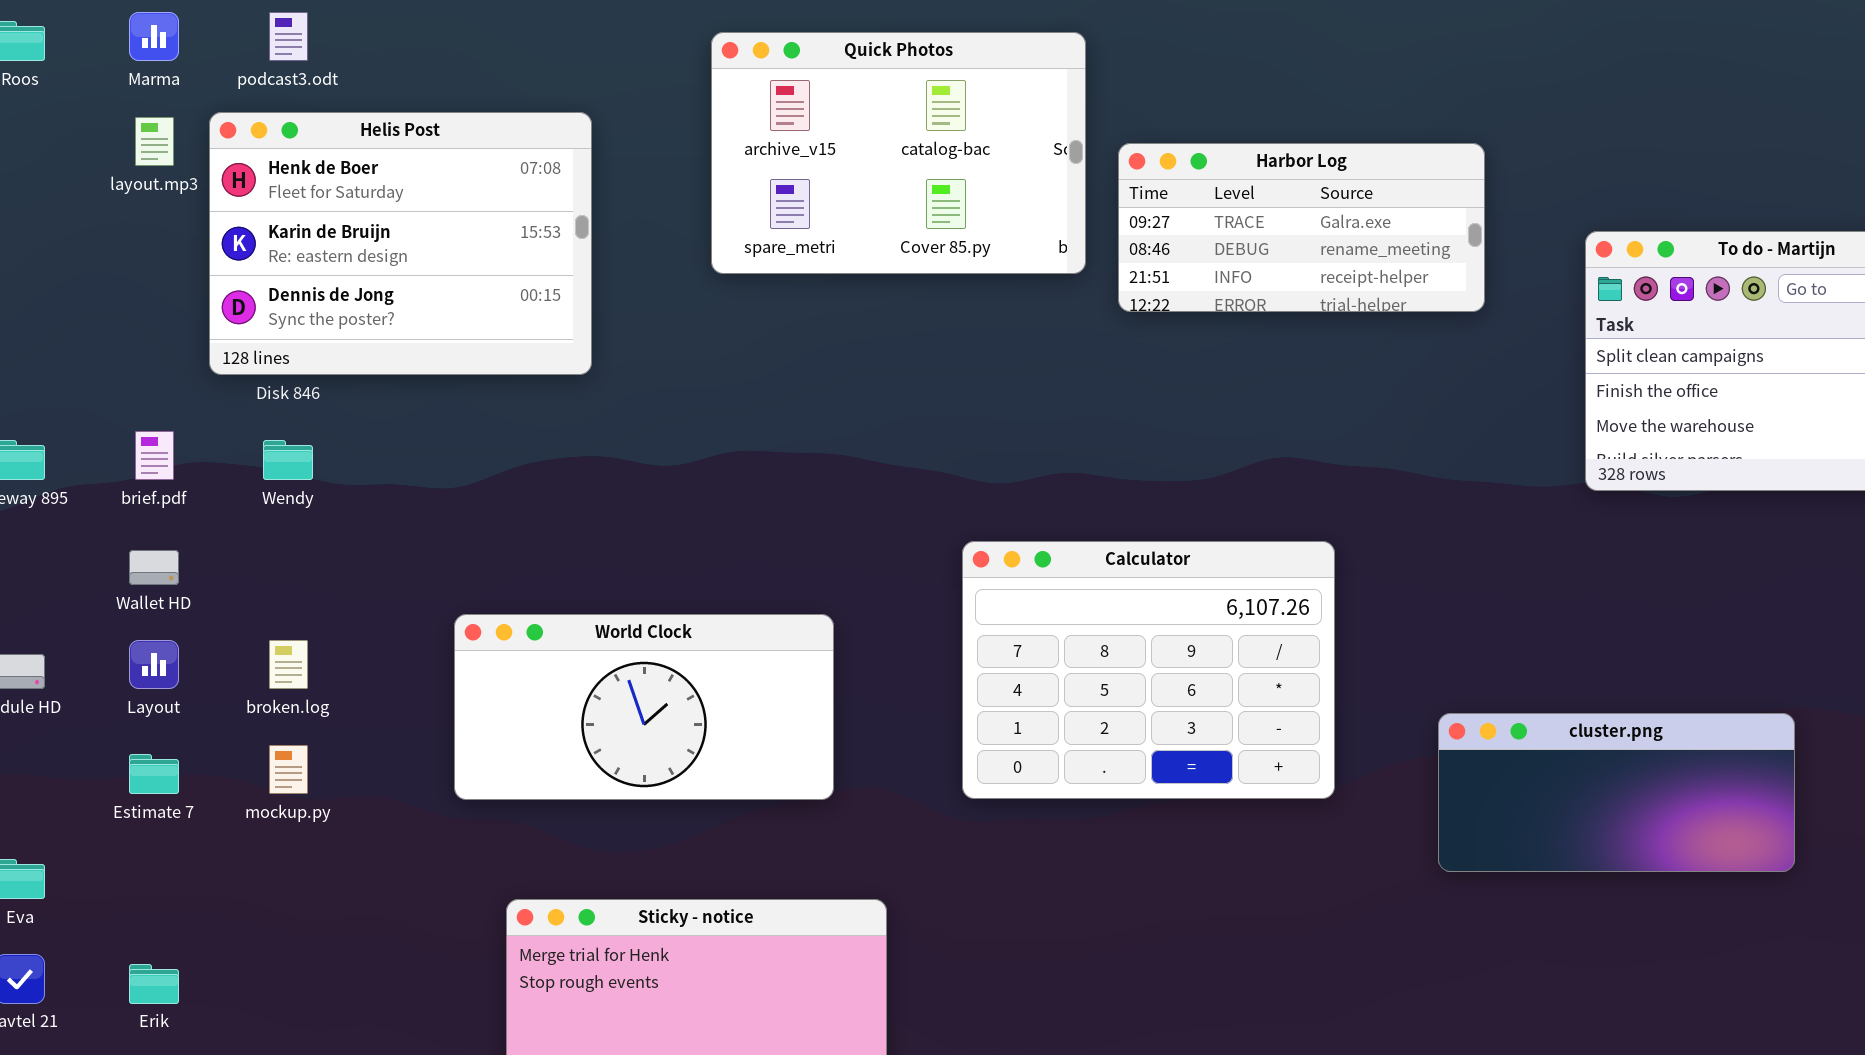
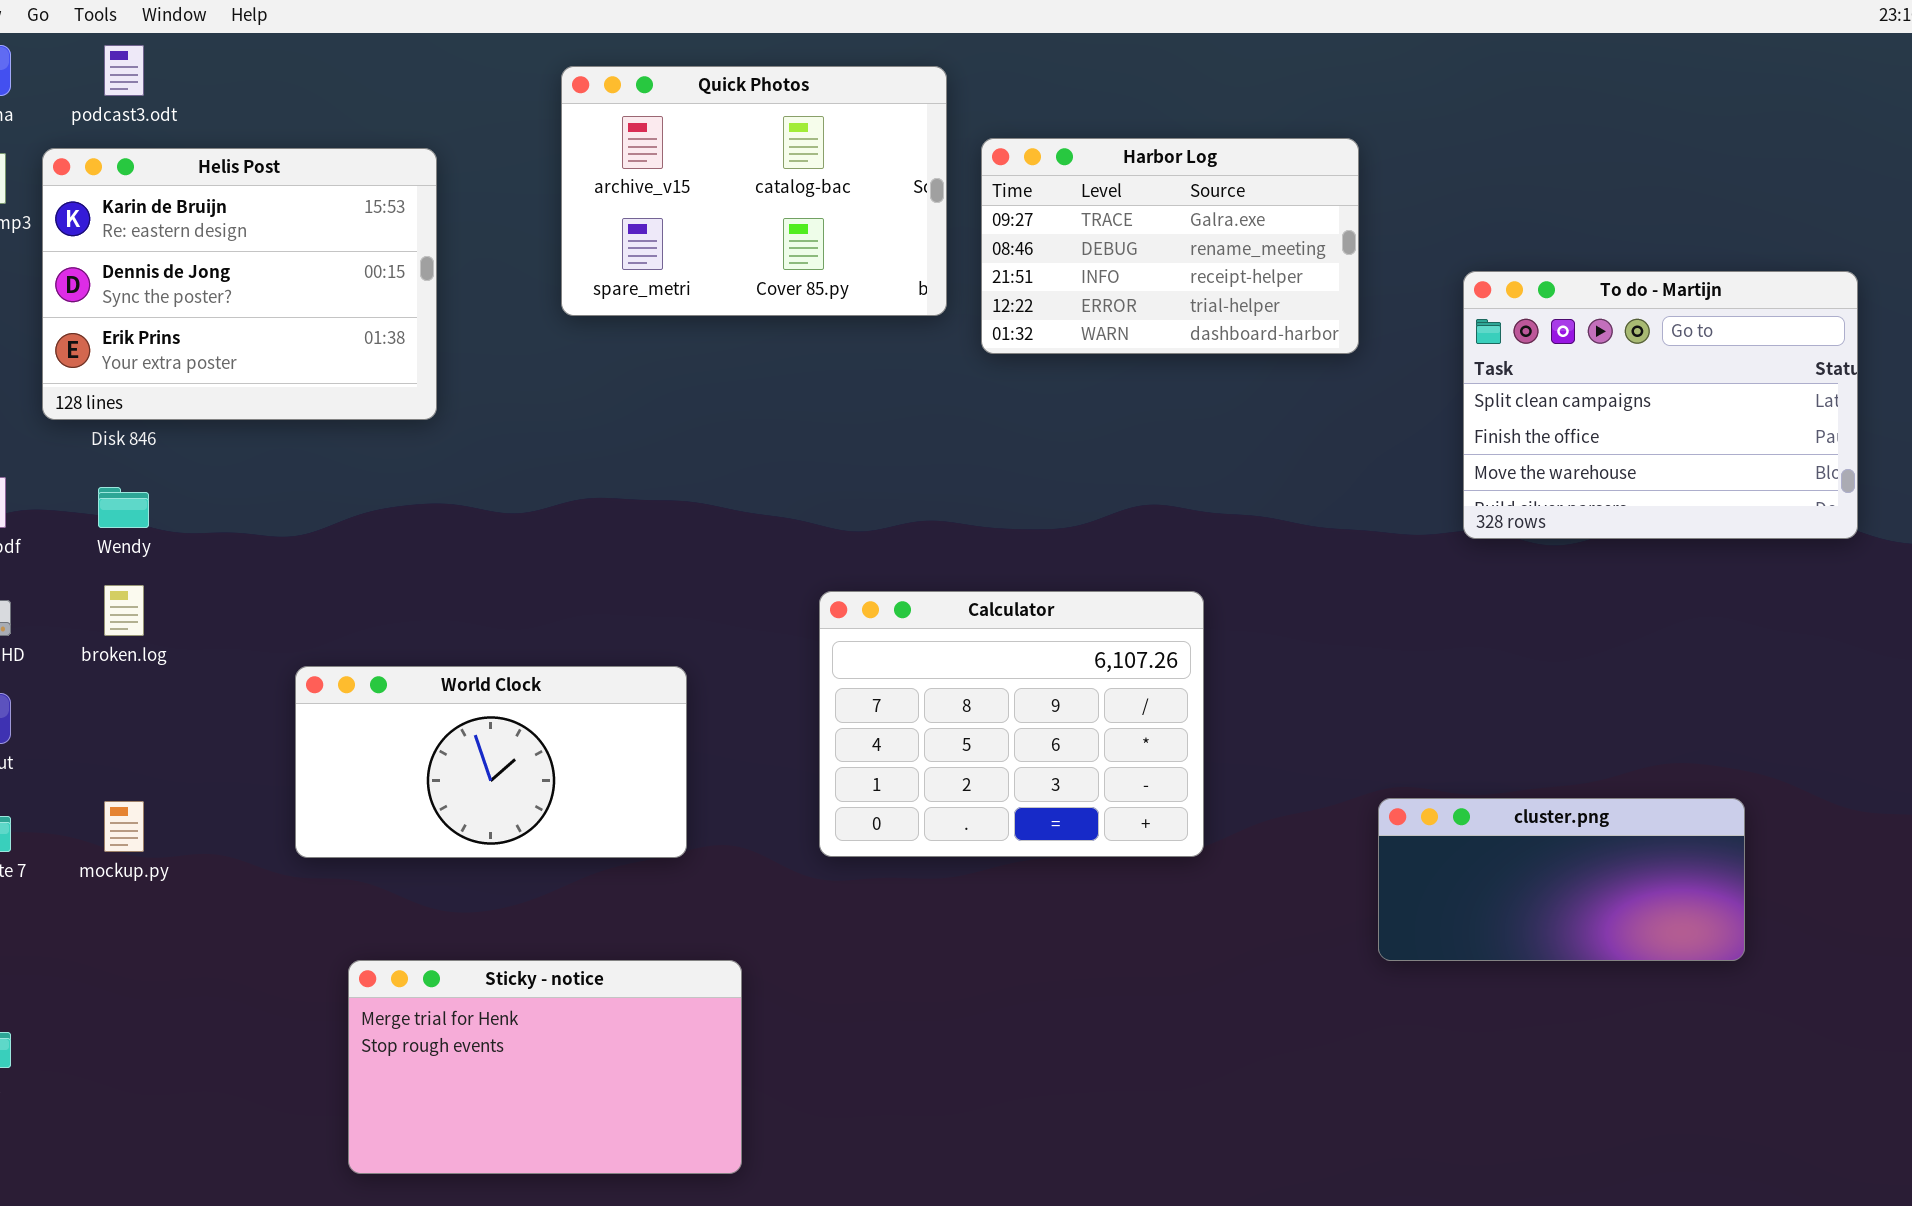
Helis Post: [209,112,592,375] -> [42,148,437,420], scrolled down 1 row
Harbor Log: [1118,143,1485,312] -> [981,138,1359,354], resized
broken.log: [269,640,308,689] -> [104,585,144,636], moved
cluster.png: [1438,713,1795,872] -> [1378,798,1745,961], moved

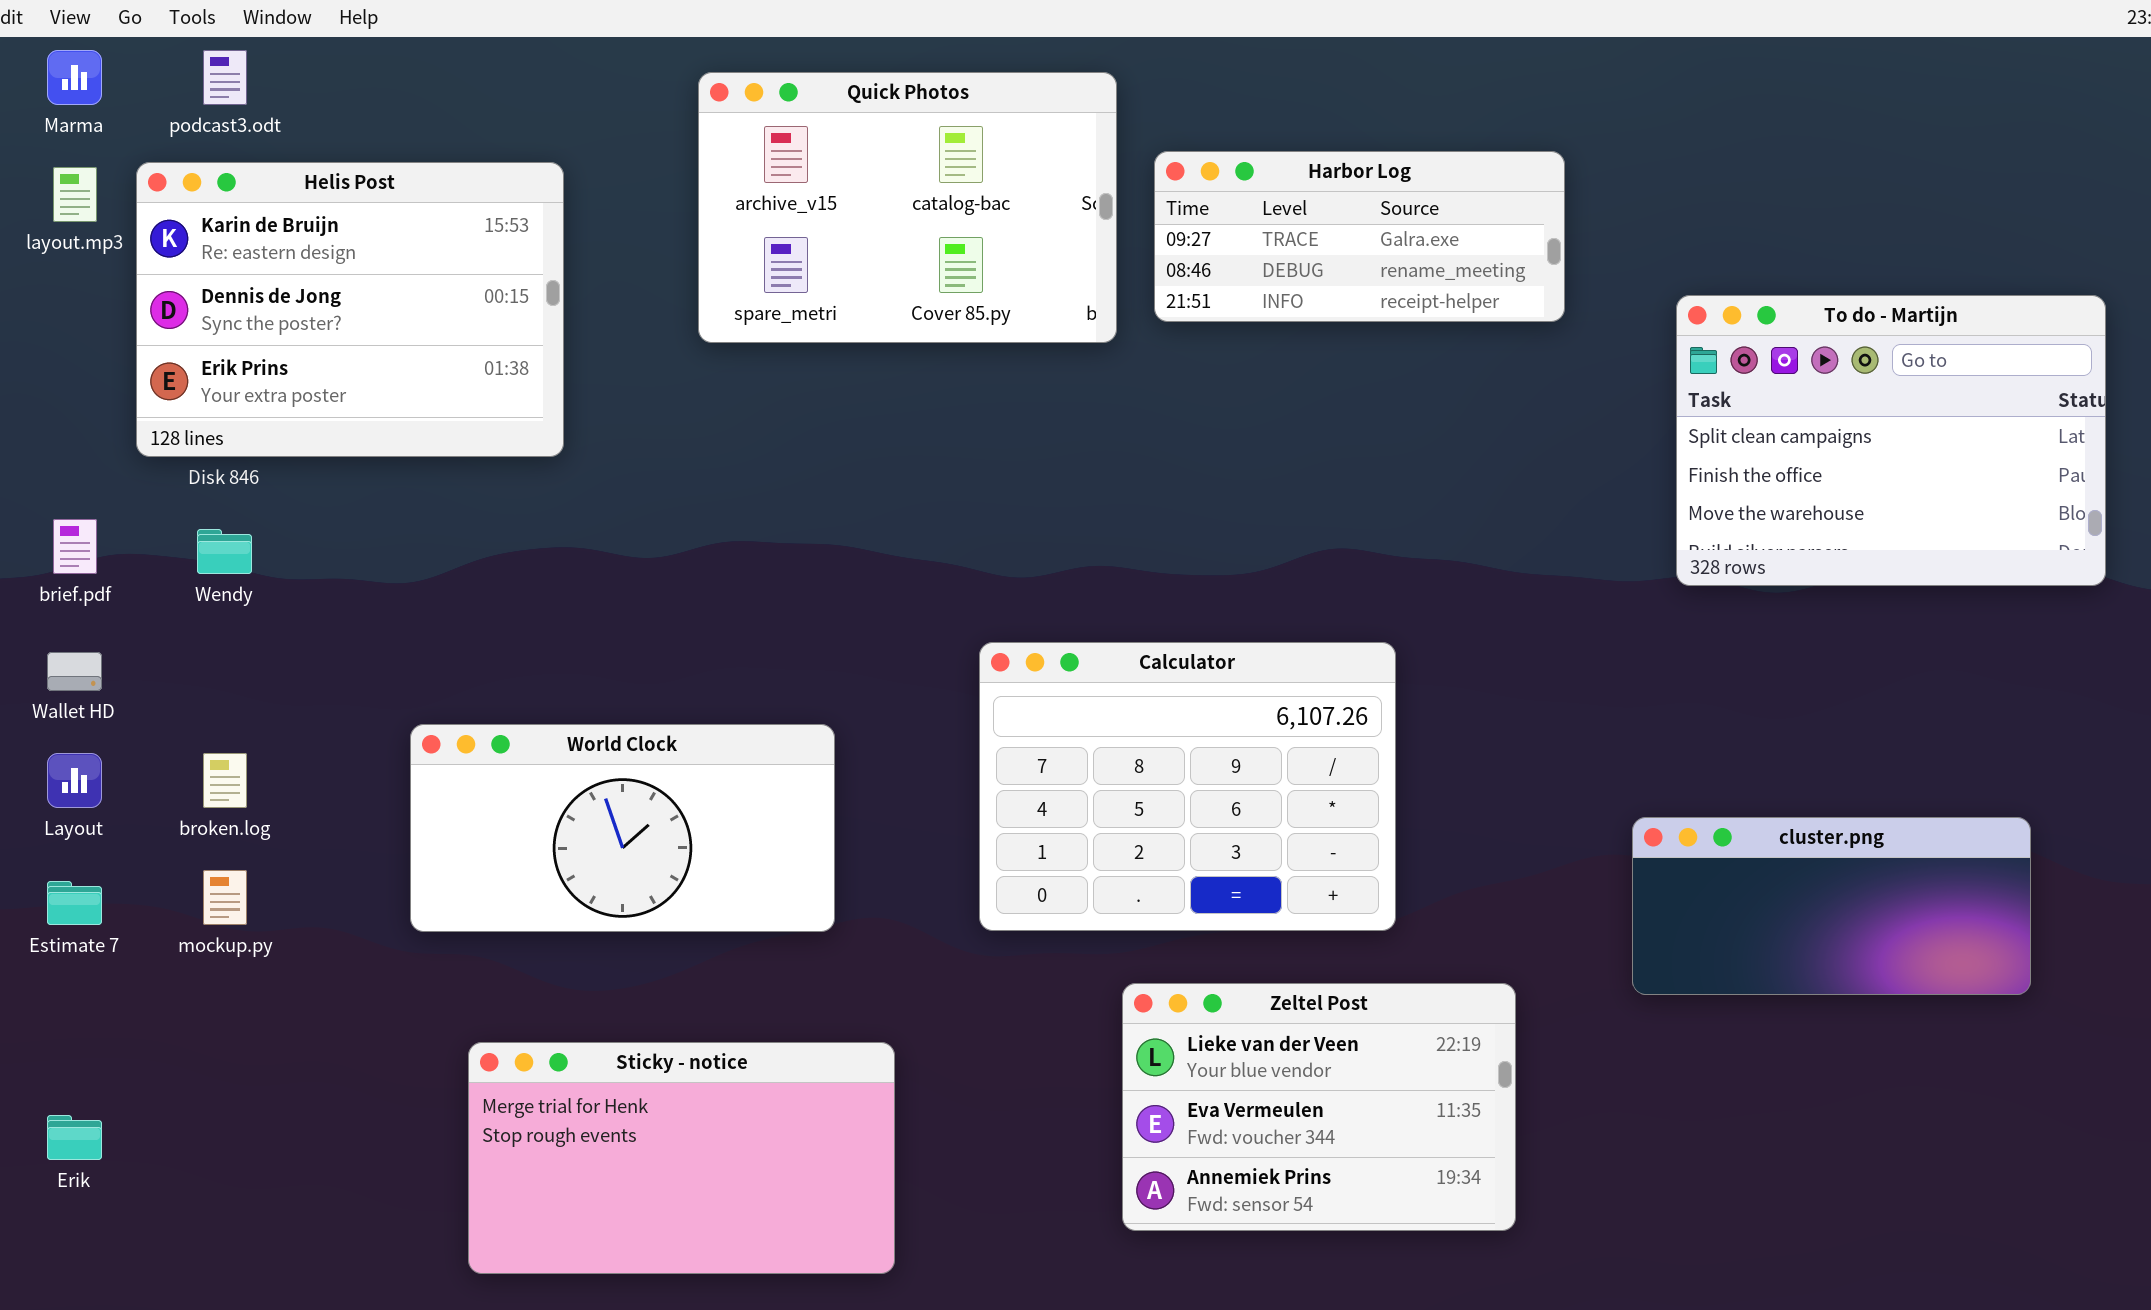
Harbor Log: [981,138,1359,354] -> [1154,151,1565,322], resized
broken.log: [104,585,144,636] -> [203,753,247,808], moved
cluster.png: [1378,798,1745,961] -> [1632,817,2031,995], moved
Zeltel Post: none -> [1122,983,1516,1231], opened

